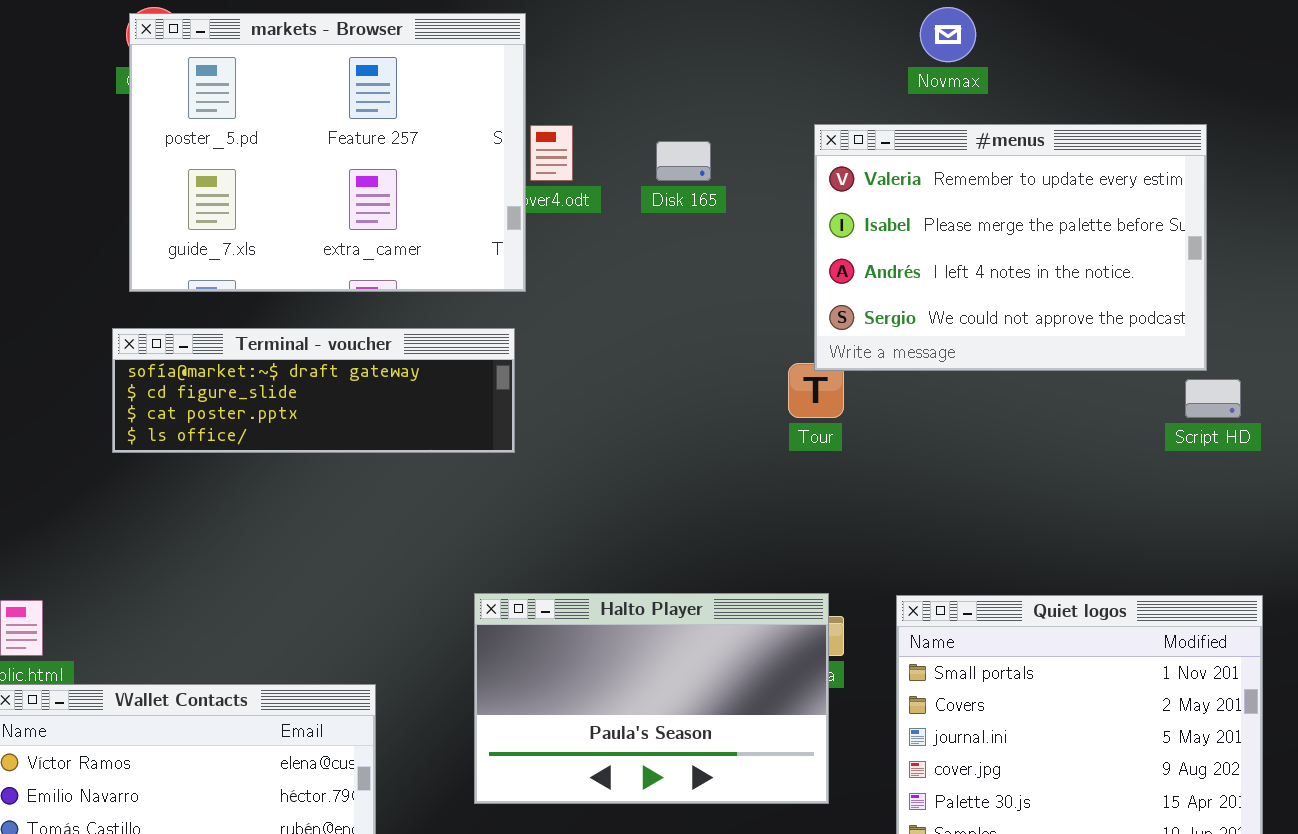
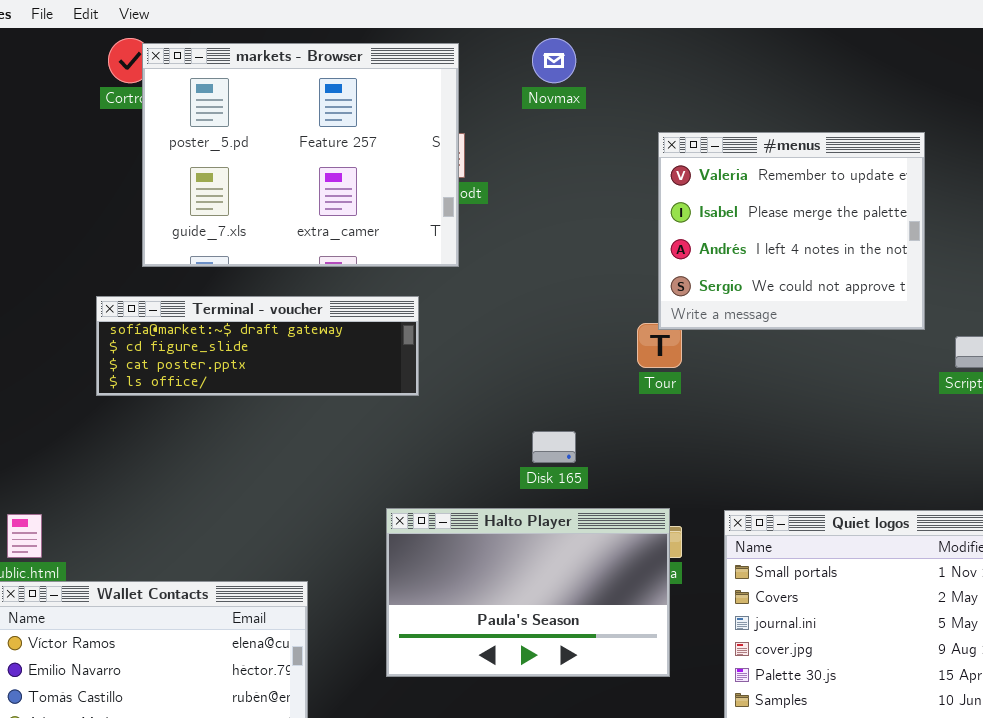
Novmax: [920,7,976,62] -> [532,38,576,83], moved
markets - Browser: [129,13,526,292] -> [142,43,459,267], moved
#menus: [814,124,1207,371] -> [658,132,925,330], resized
Disk 165: [656,141,711,181] -> [532,431,576,463], moved

